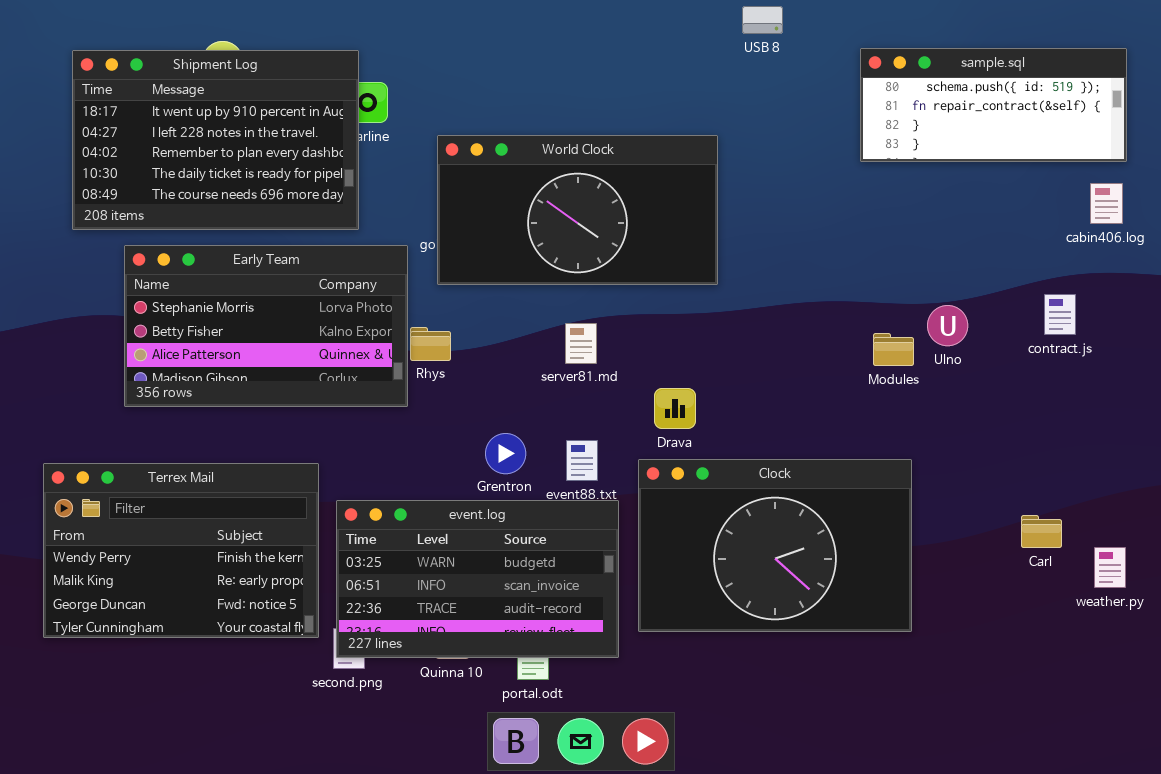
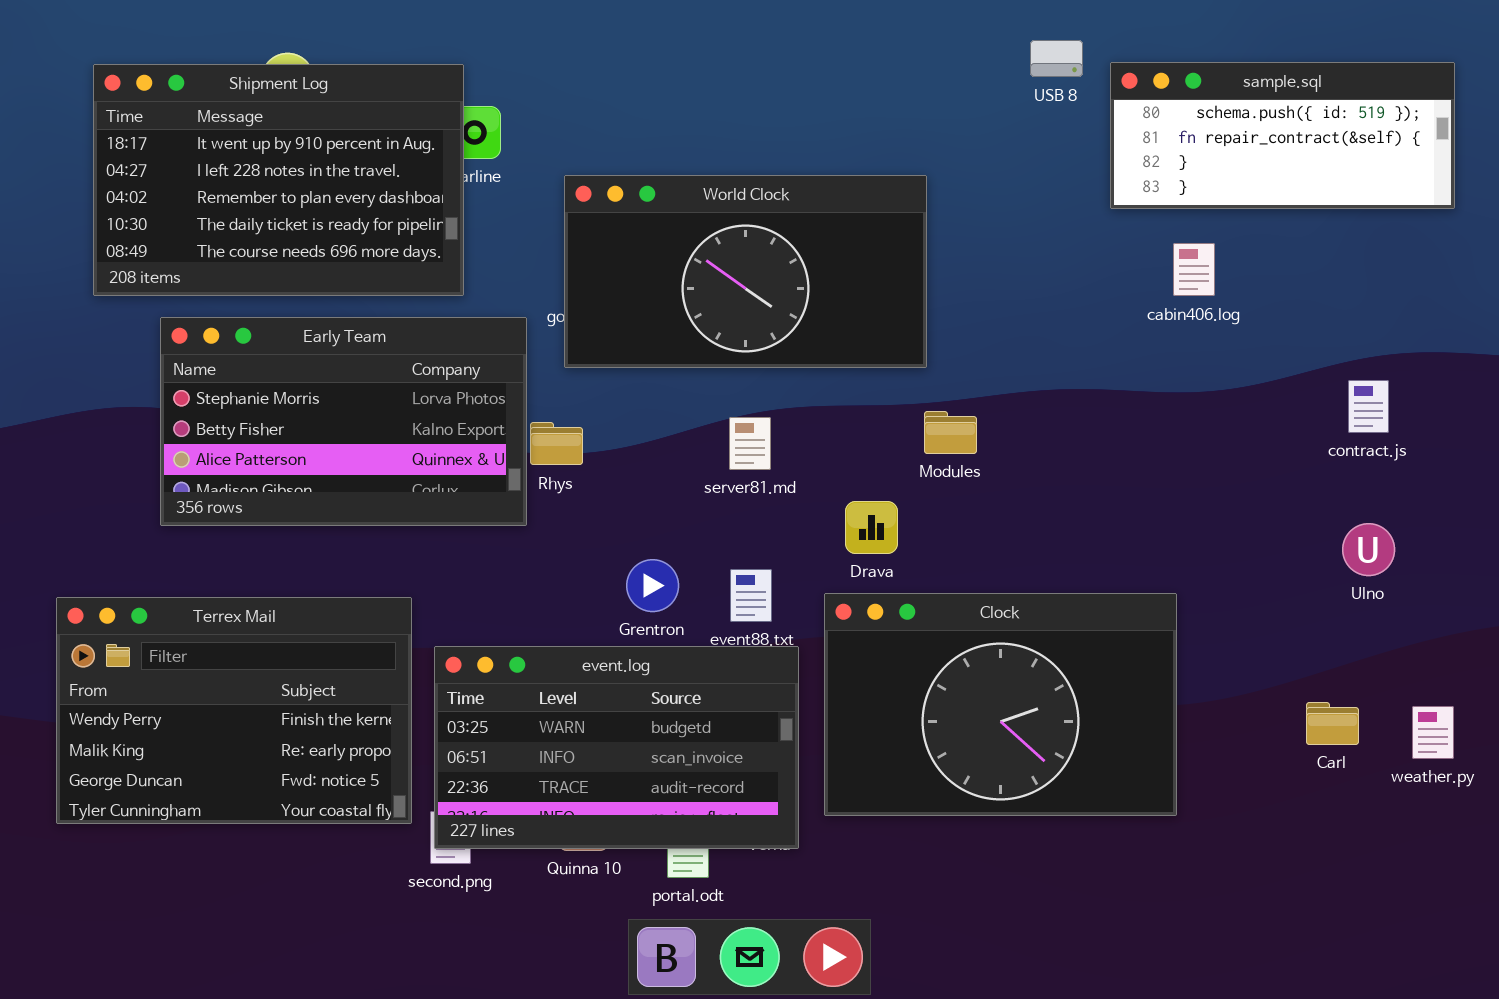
USB 8: [742,6,783,34] -> [1030,40,1083,77], moved
cabin406.log: [1090,183,1123,224] -> [1173,243,1215,296], moved
Ulno: [927,305,968,346] -> [1342,523,1395,576], moved
Modules: [873,333,914,366] -> [924,411,977,454], moved
Carl: [1021,515,1062,548] -> [1306,702,1359,745], moved

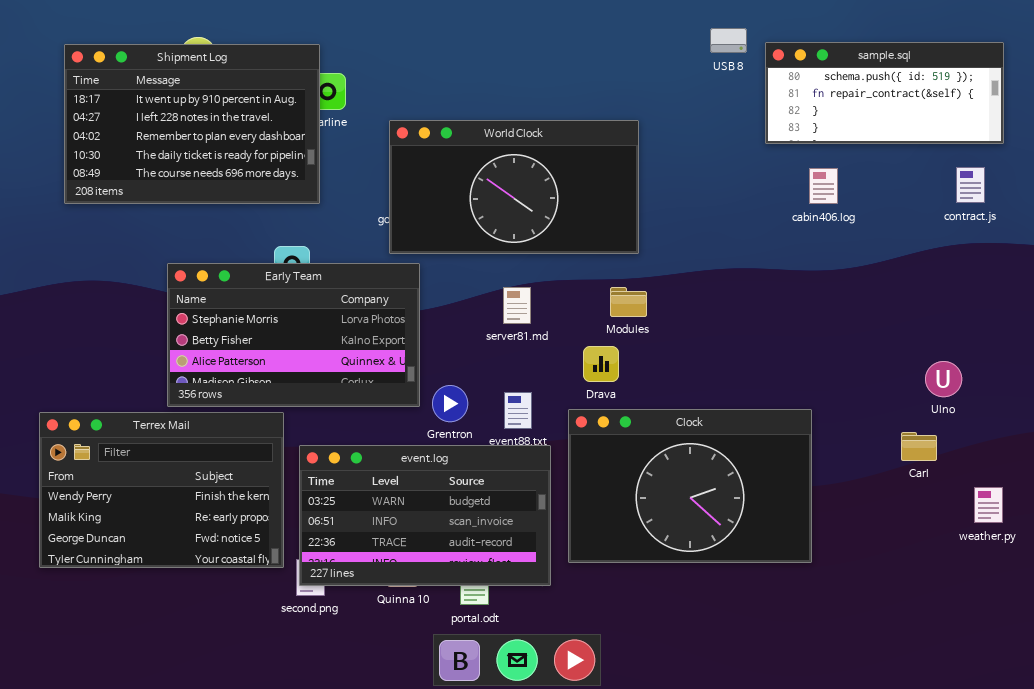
Early Team: [160,317,527,526] -> [167,263,420,407], moved
contract.js: [1348,380,1389,433] -> [956,167,985,203], moved
Modules: [924,411,977,454] -> [610,287,647,317], moved
Carl: [1306,702,1359,745] -> [901,432,937,461], moved

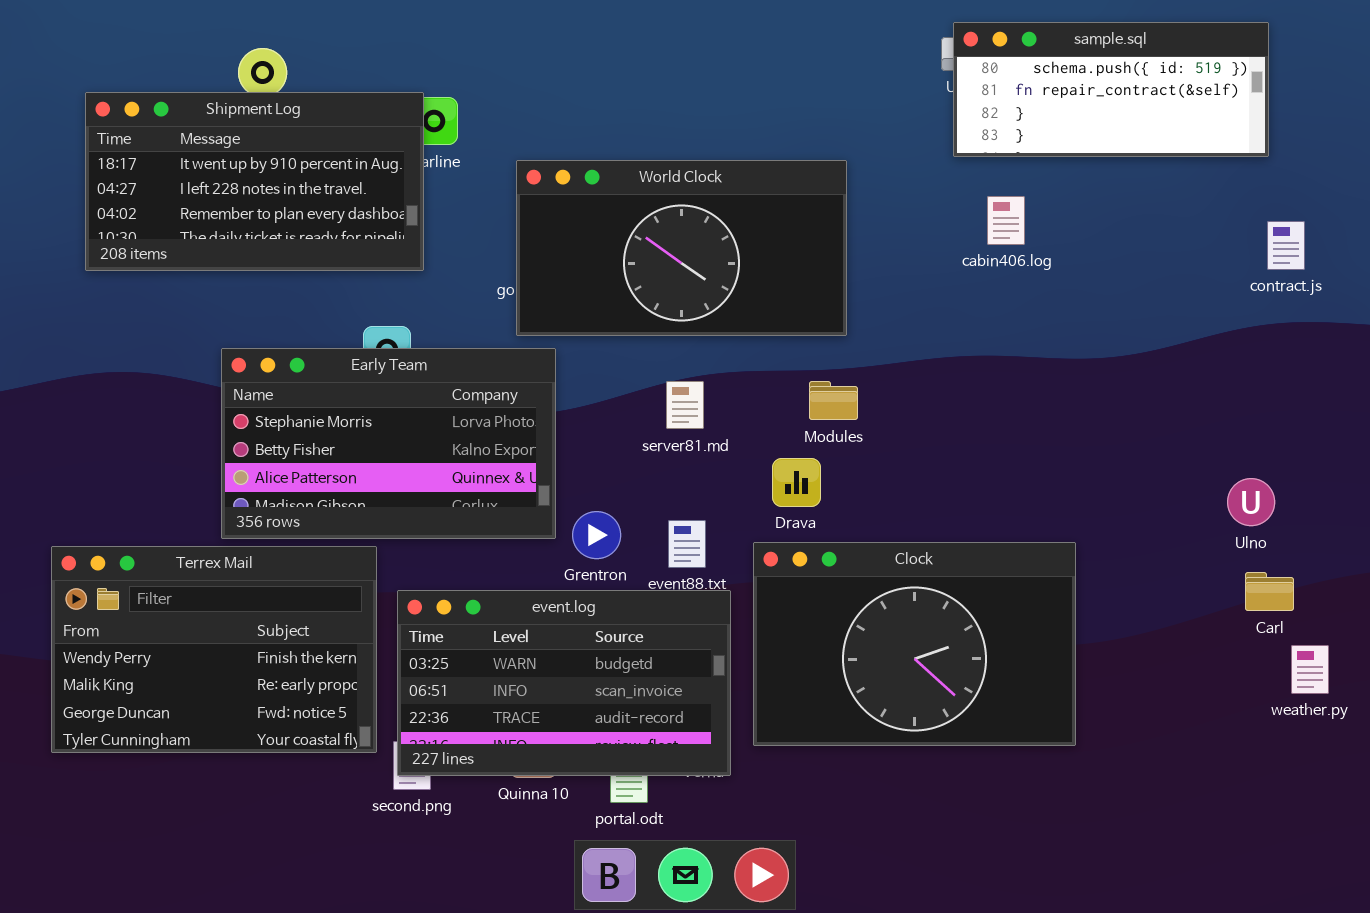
sample.sql: [765,42,1004,144] -> [953,22,1269,157], moved
Shipment Log: [64,44,320,204] -> [85,92,424,271], resized
cabin406.log: [809,168,838,204] -> [987,196,1025,245], moved
Carl: [901,432,937,461] -> [1245,572,1294,611], moved

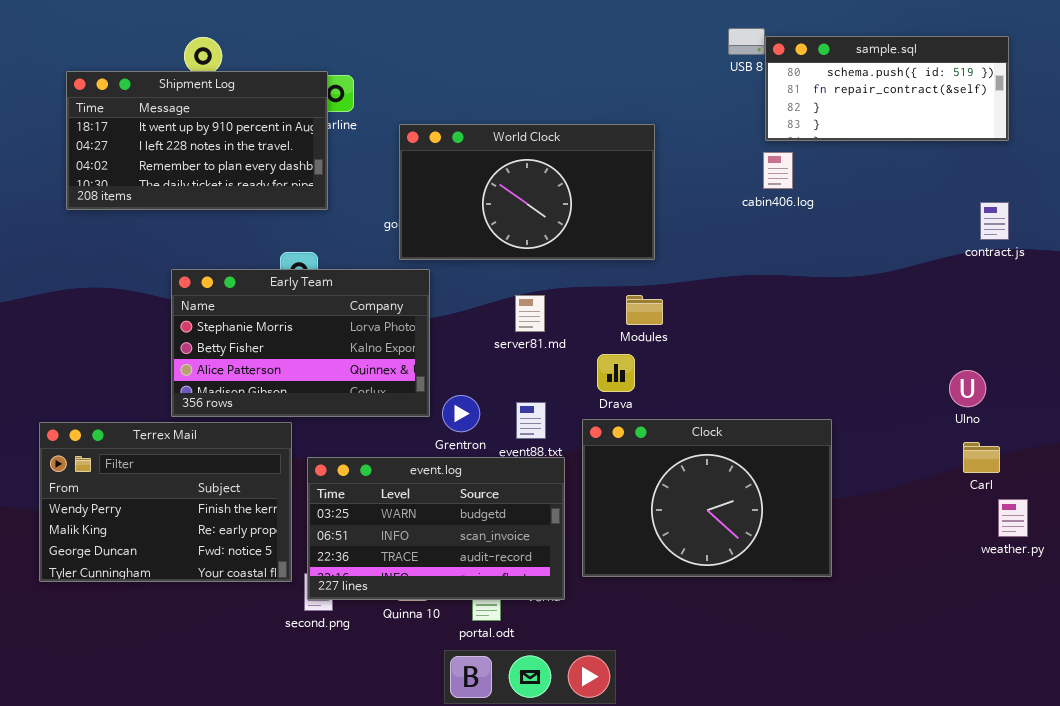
sample.sql: [953,22,1269,157] -> [765,36,1009,141], moved
contract.js: [1267,221,1305,270] -> [980,202,1009,240], moved

